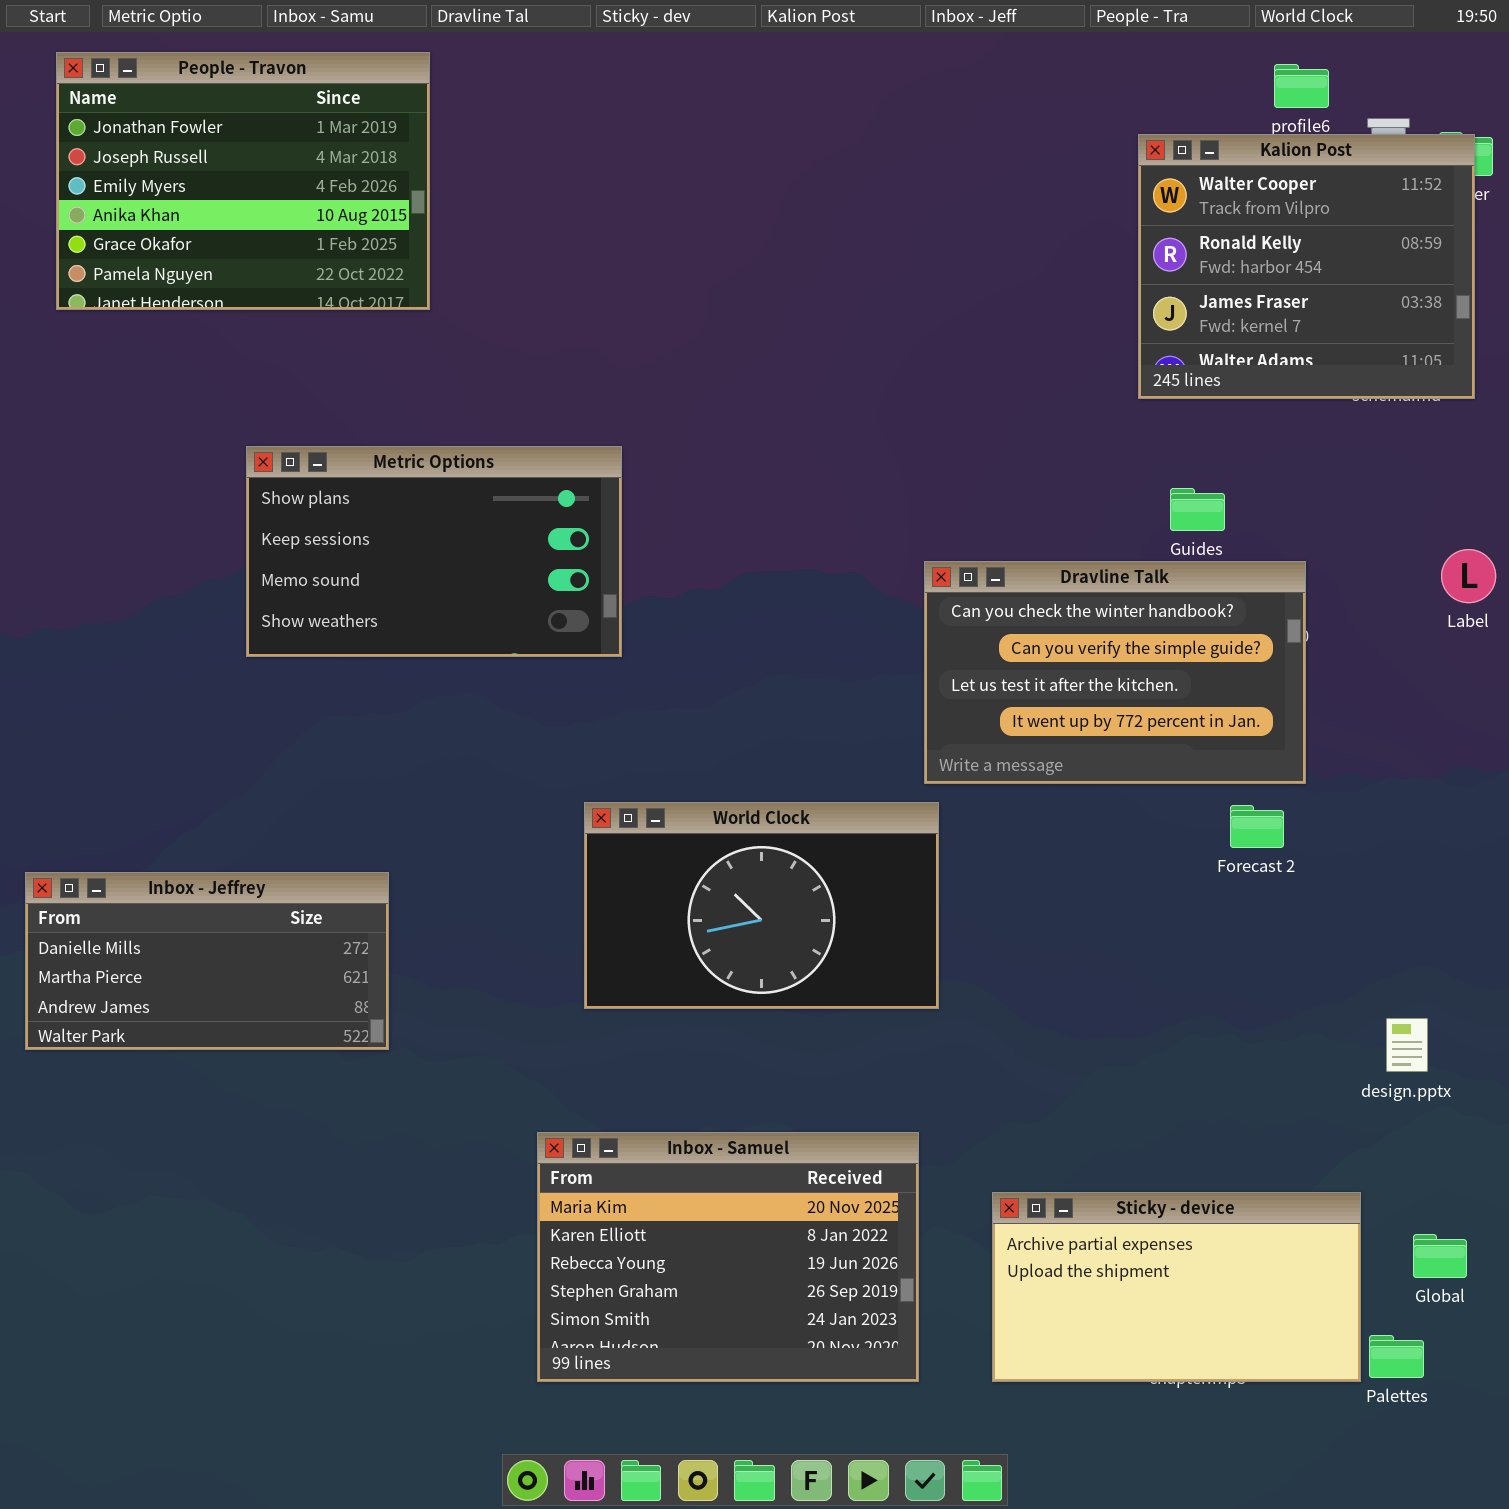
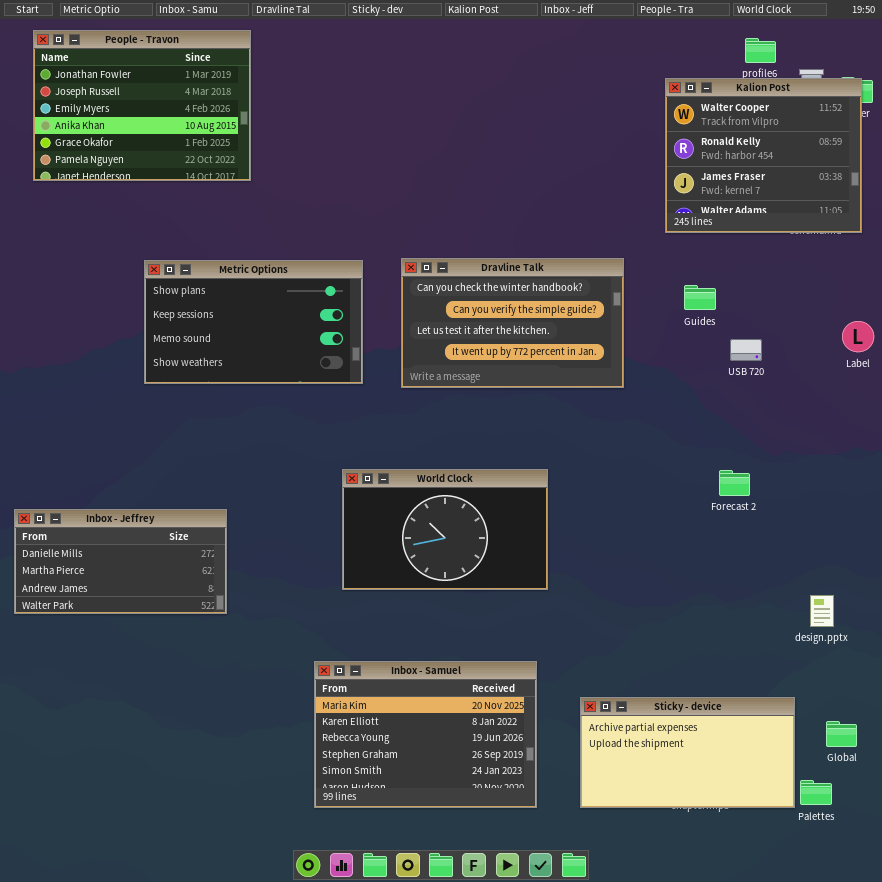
Dravline Talk: [924,561,1306,784] -> [401,258,624,388], moved

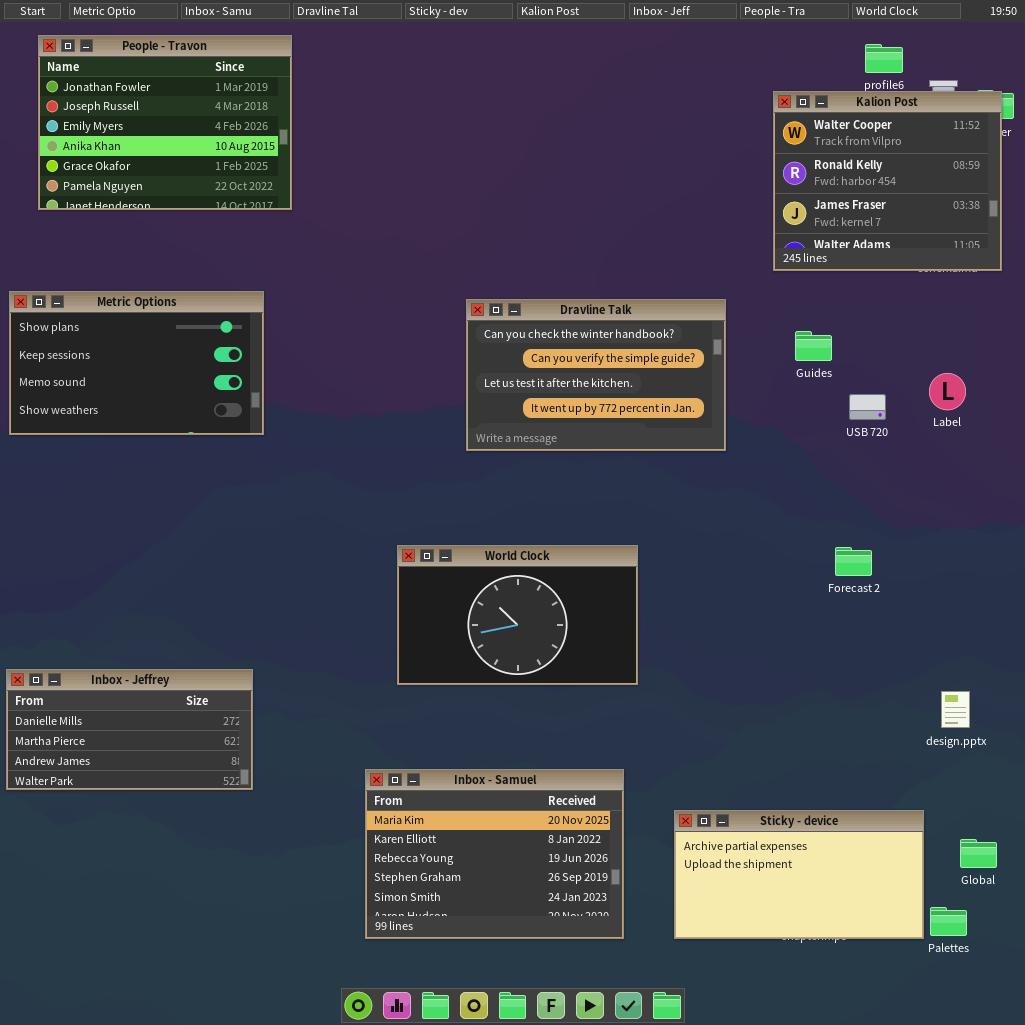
Metric Options: [144,260,363,384] -> [9,291,264,435], moved
Label: [842,321,874,352] -> [929,373,966,410], moved
Inbox - Jeffrey: [14,509,227,614] -> [6,669,253,790], moved

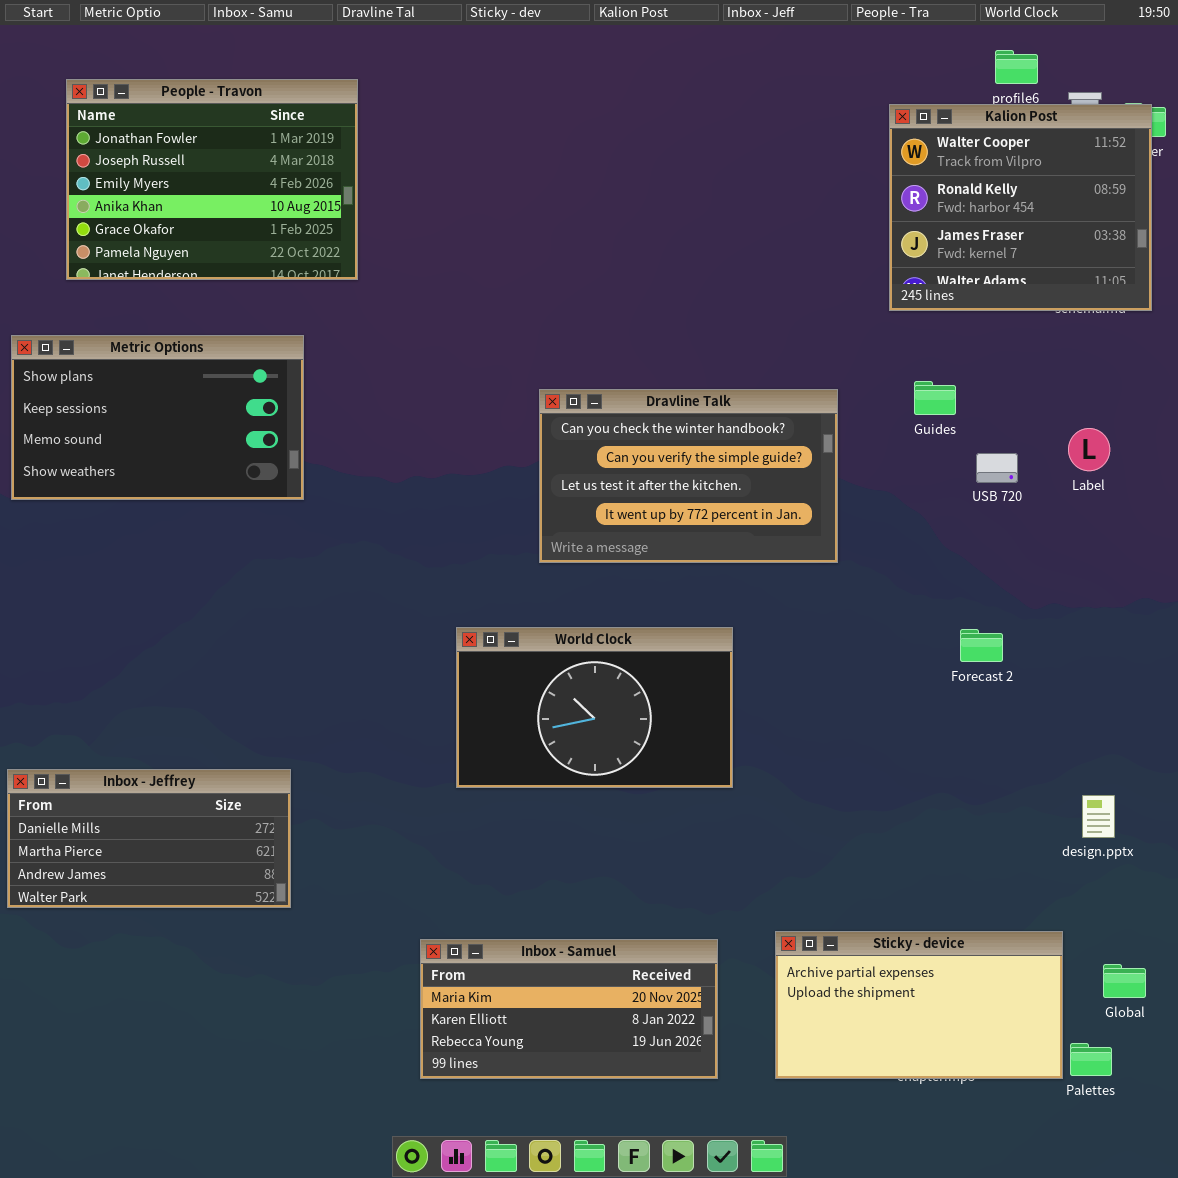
People - Travon: [38,35,292,210] -> [66,79,358,280], moved
Dravline Talk: [466,299,726,451] -> [539,389,838,563], moved
Inbox - Samuel: [365,769,624,939] -> [420,939,718,1079], resized

